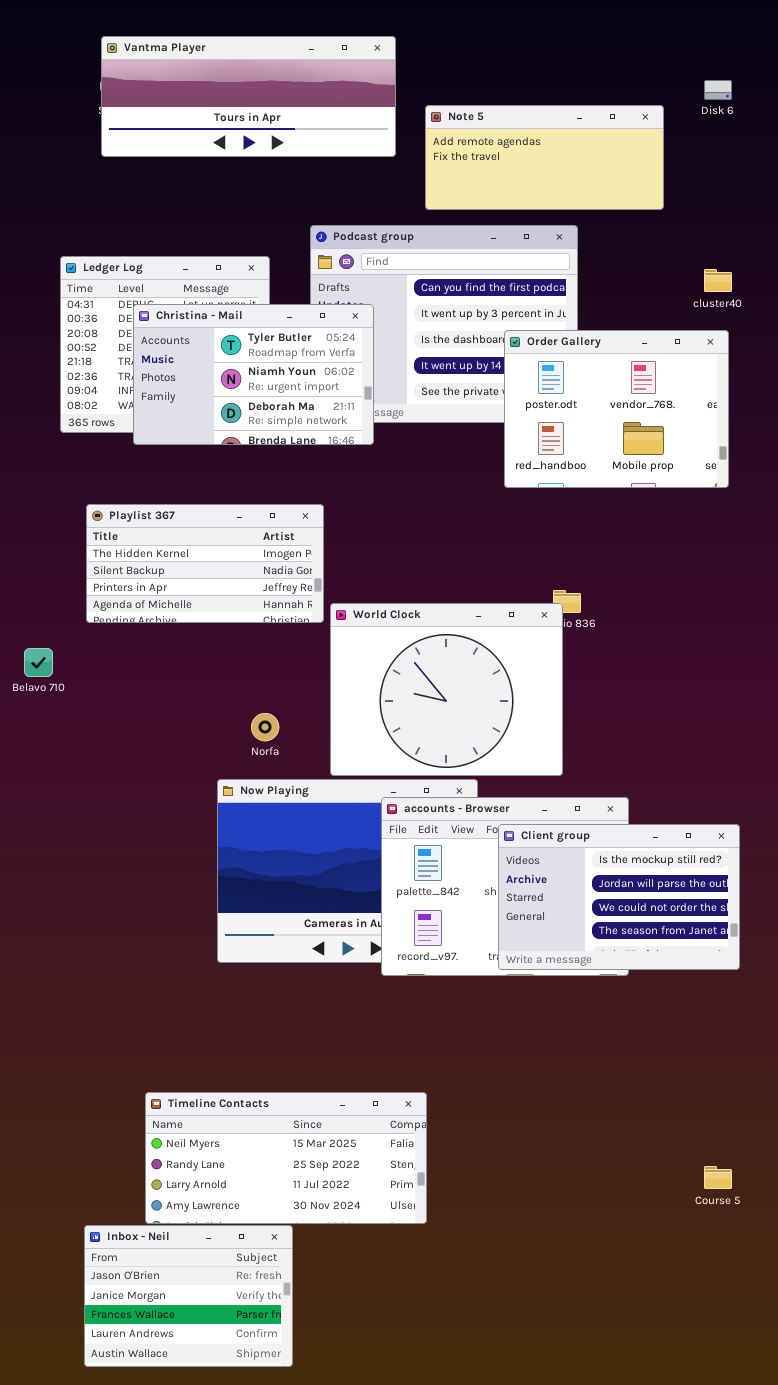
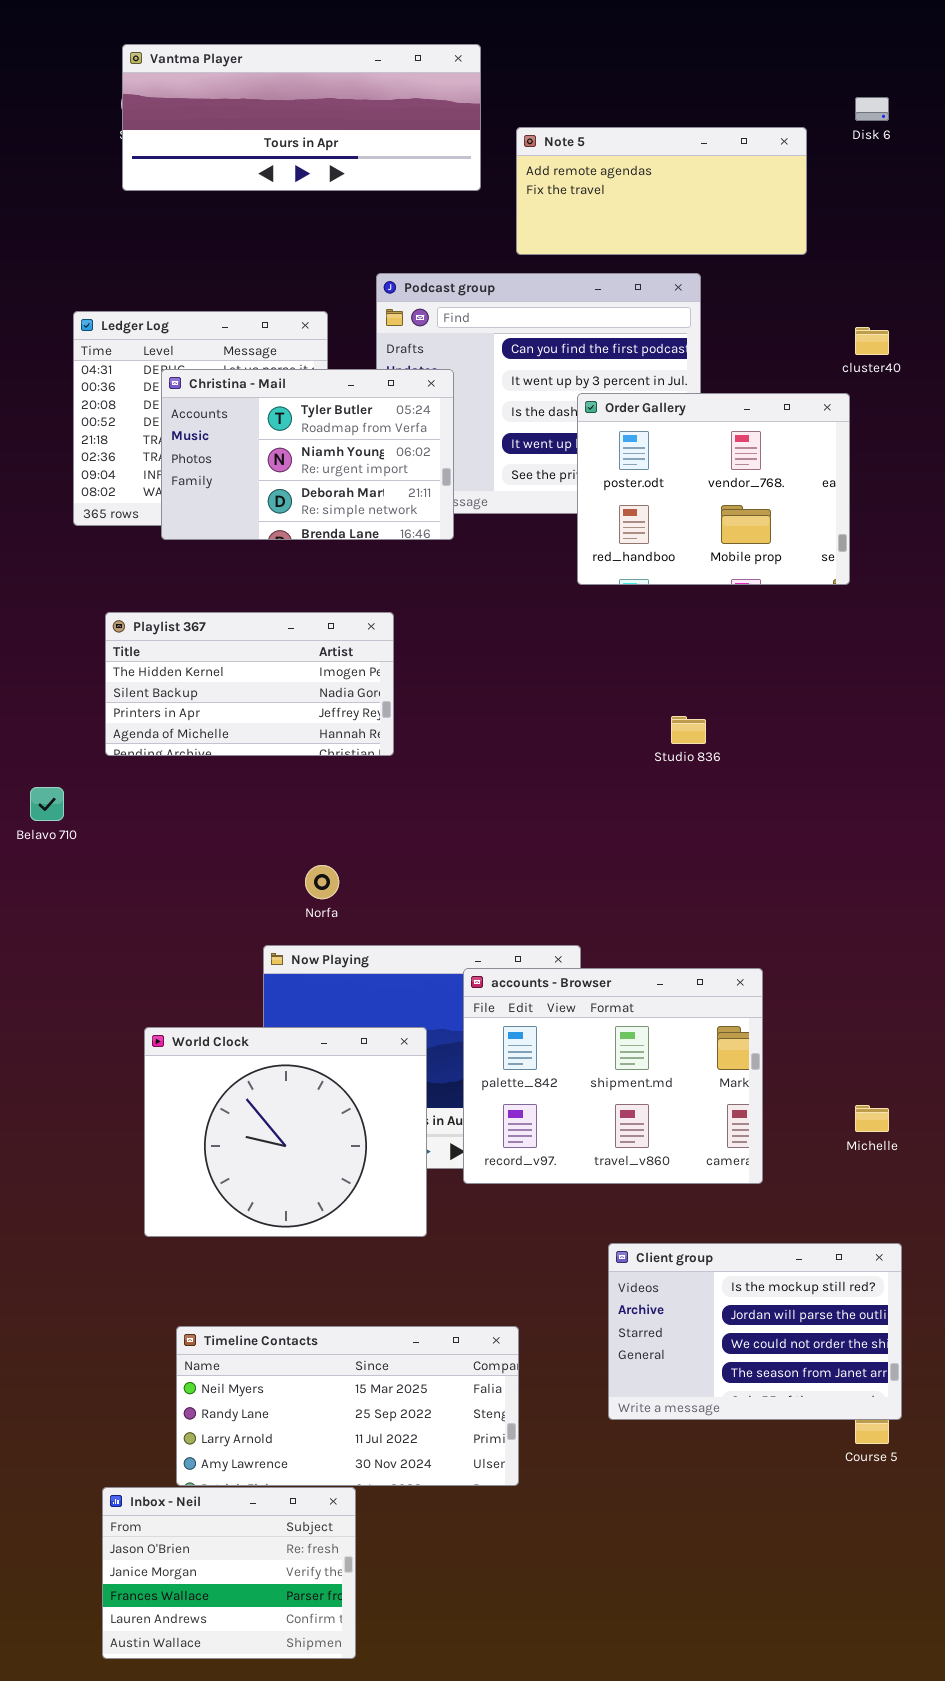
Order Gallery: [504,330,729,488] -> [577,393,850,585], moved
World Clock: [330,603,563,776] -> [144,1027,427,1237], moved
Client group: [498,824,740,970] -> [608,1243,902,1420], moved

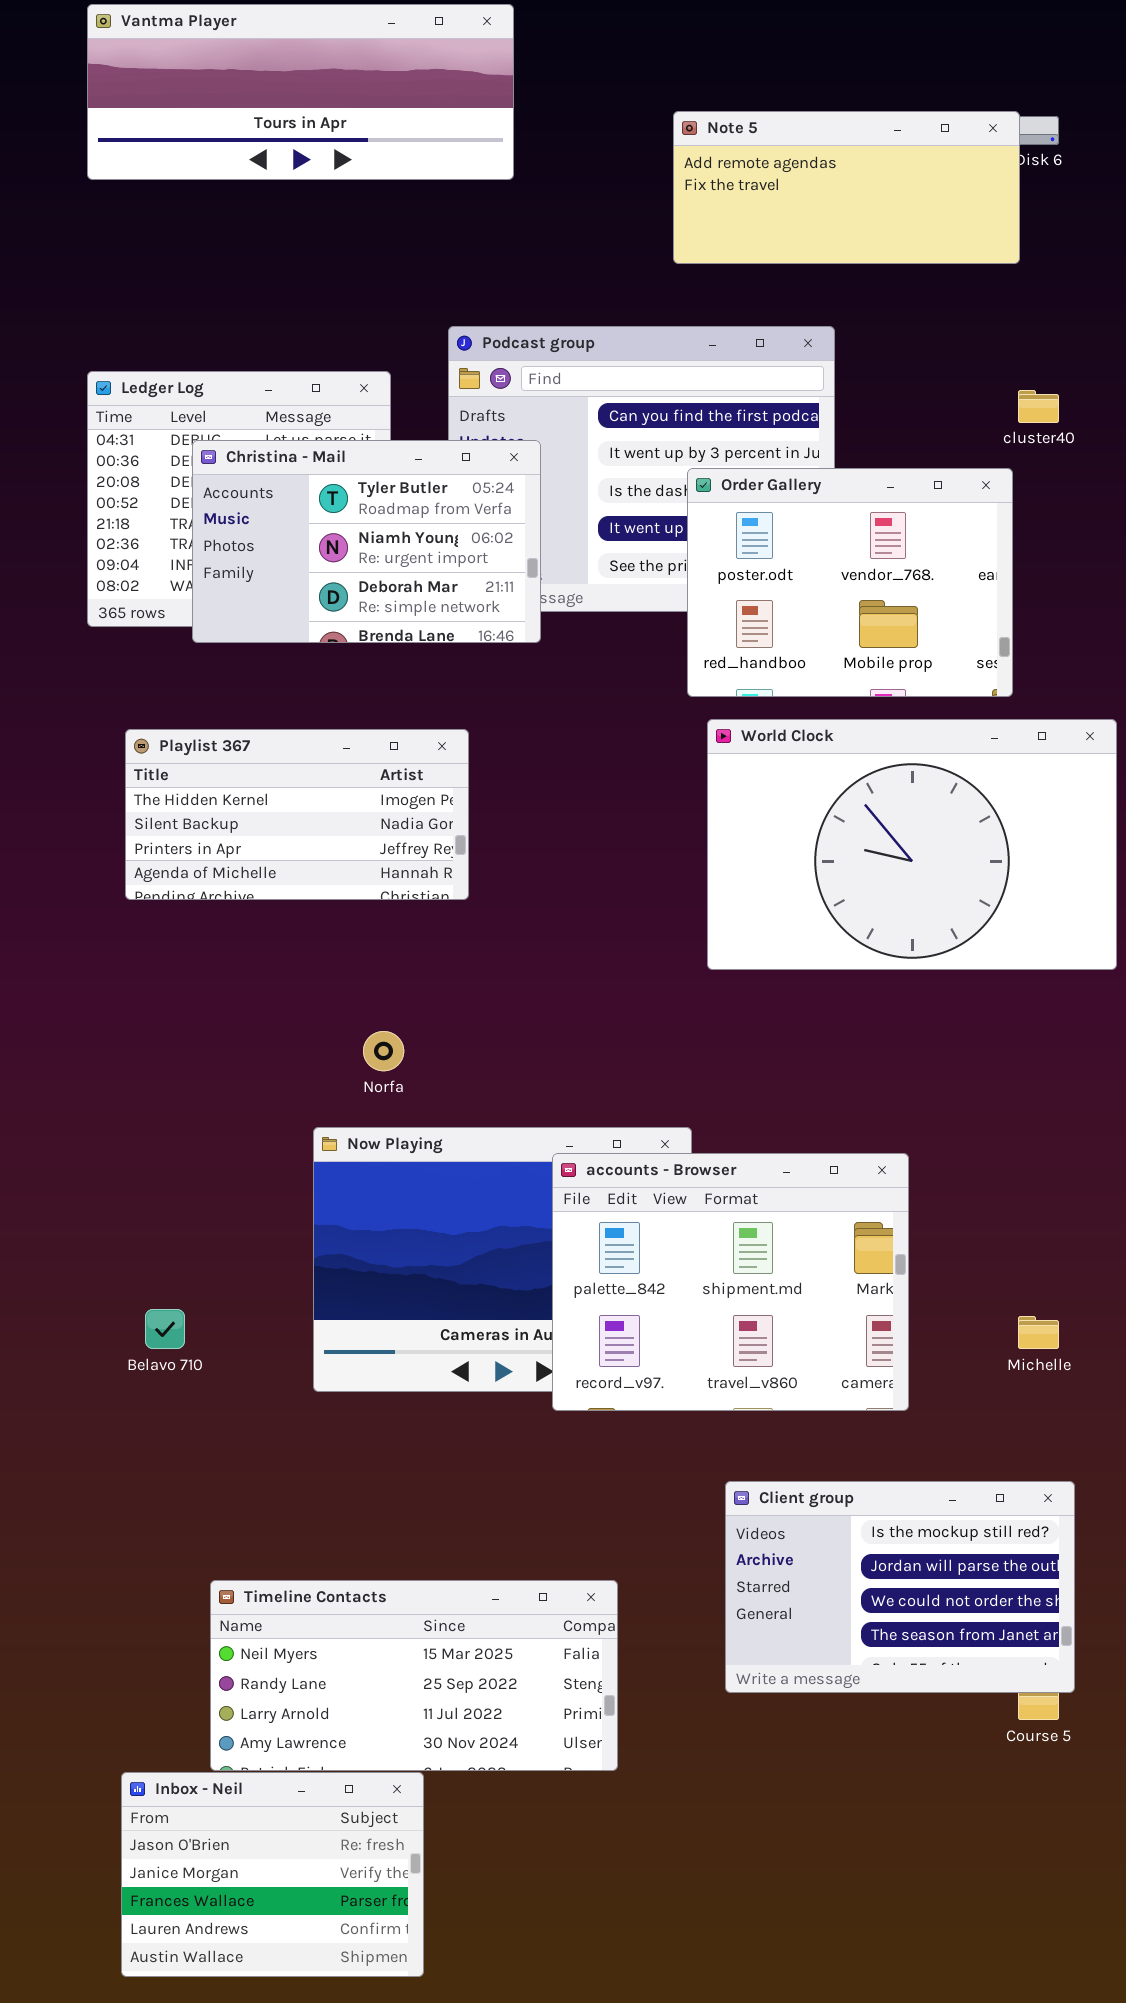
Vantma Player: [122,44,481,191] -> [87,4,514,180], moved
Note 5: [516,127,807,255] -> [673,111,1020,264], moved
Belavo 710: [30,787,64,821] -> [145,1309,185,1349], moved
World Clock: [144,1027,427,1237] -> [707,719,1117,970], moved, resized

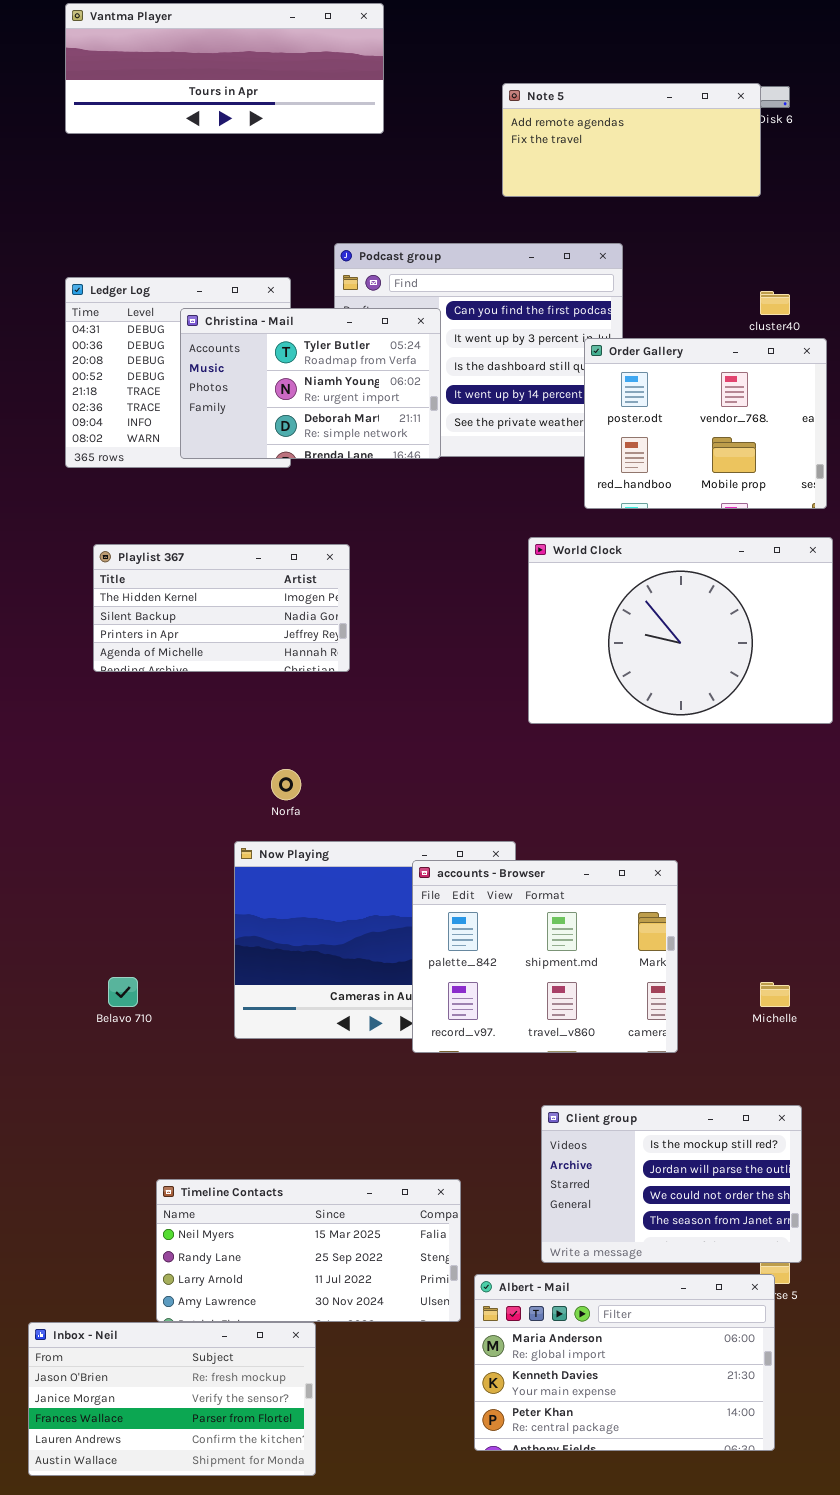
Christina - Mail: [192,440,541,643] -> [180,308,441,459], moved
Order Gallery: [687,468,1013,697] -> [584,338,827,509], moved
Albert - Mail: none -> [474,1274,775,1451], opened
Inbox - Neil: [121,1772,424,1977] -> [28,1322,316,1476], resized

